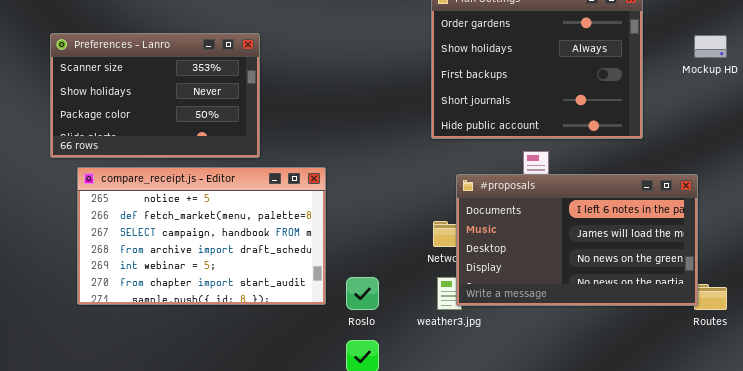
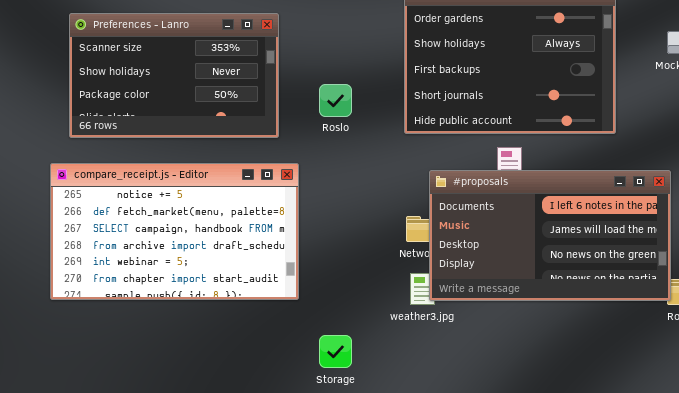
Preferences - Lanro: [50,33,260,158] -> [69,13,279,138], moved
Roslo: [346,277,379,310] -> [319,84,352,117], moved

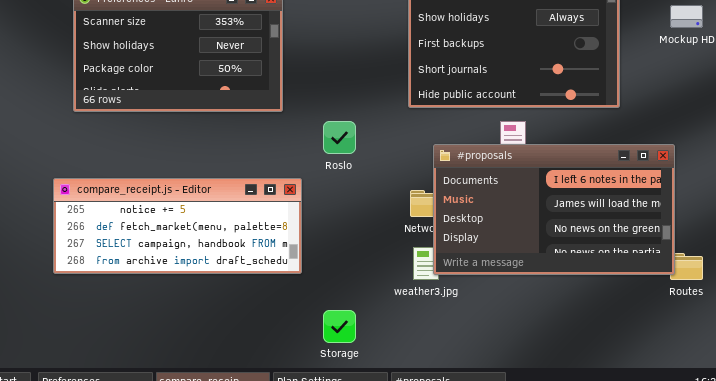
Roslo: [319,84,352,117] -> [323,121,356,154], moved
compare_receipt.js - Editor: [50,163,299,300] -> [53,178,302,274], resized

